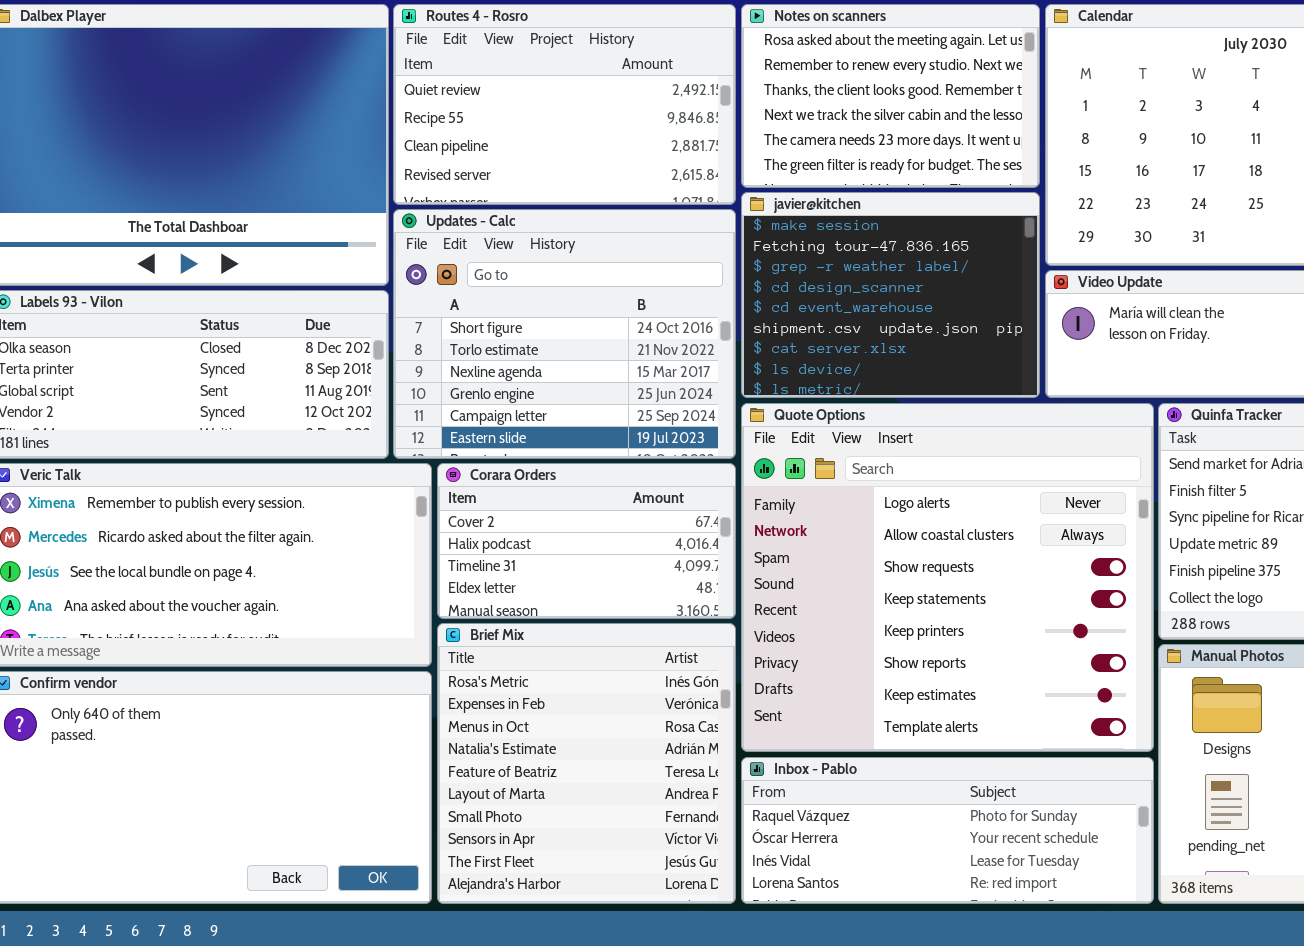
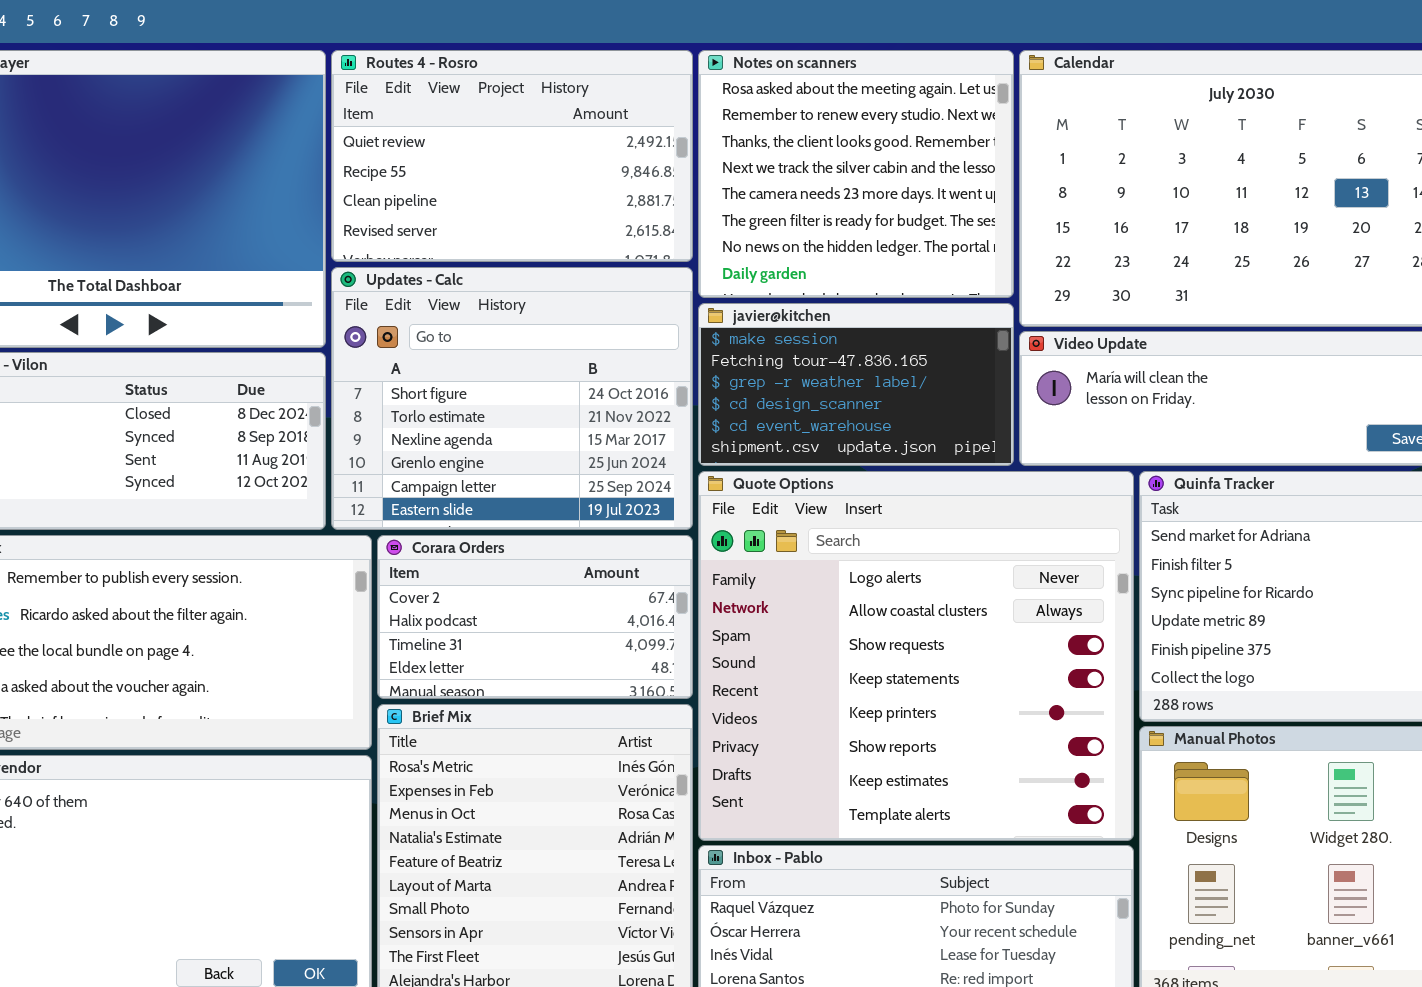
Notes on scanners: [741,4,1040,188] -> [698,50,1014,298], resized
javier@kitchen: [741,192,1040,398] -> [698,303,1014,466], resized

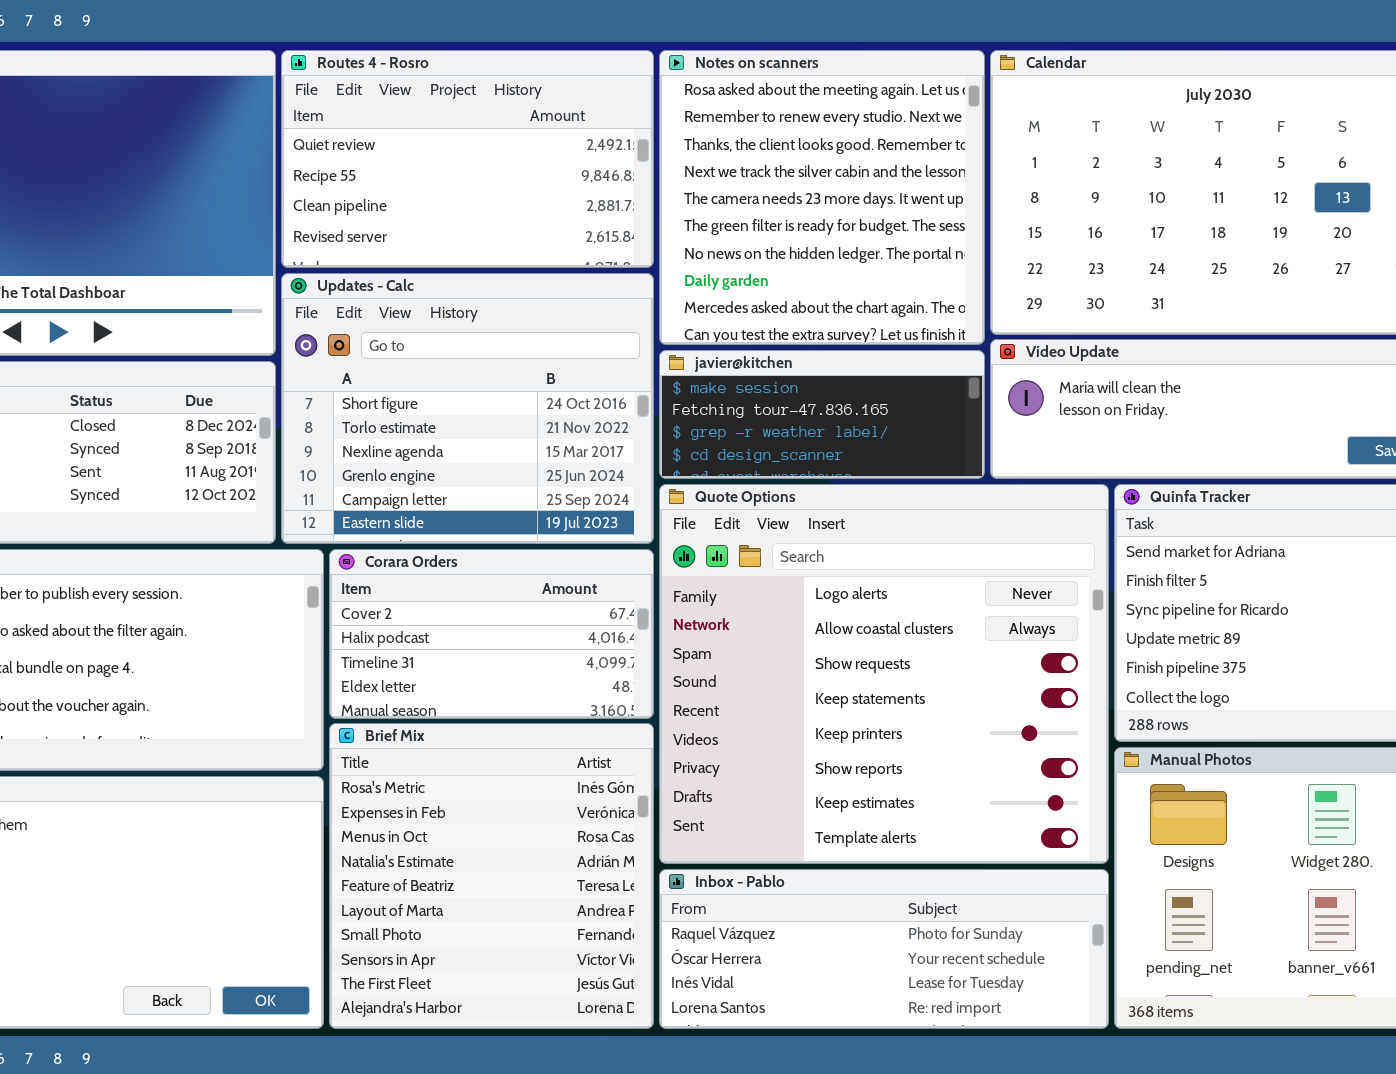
Notes on scanners: [698,50,1014,298] -> [659,50,985,345], resized
javier@kitchen: [698,303,1014,466] -> [659,350,985,479], resized

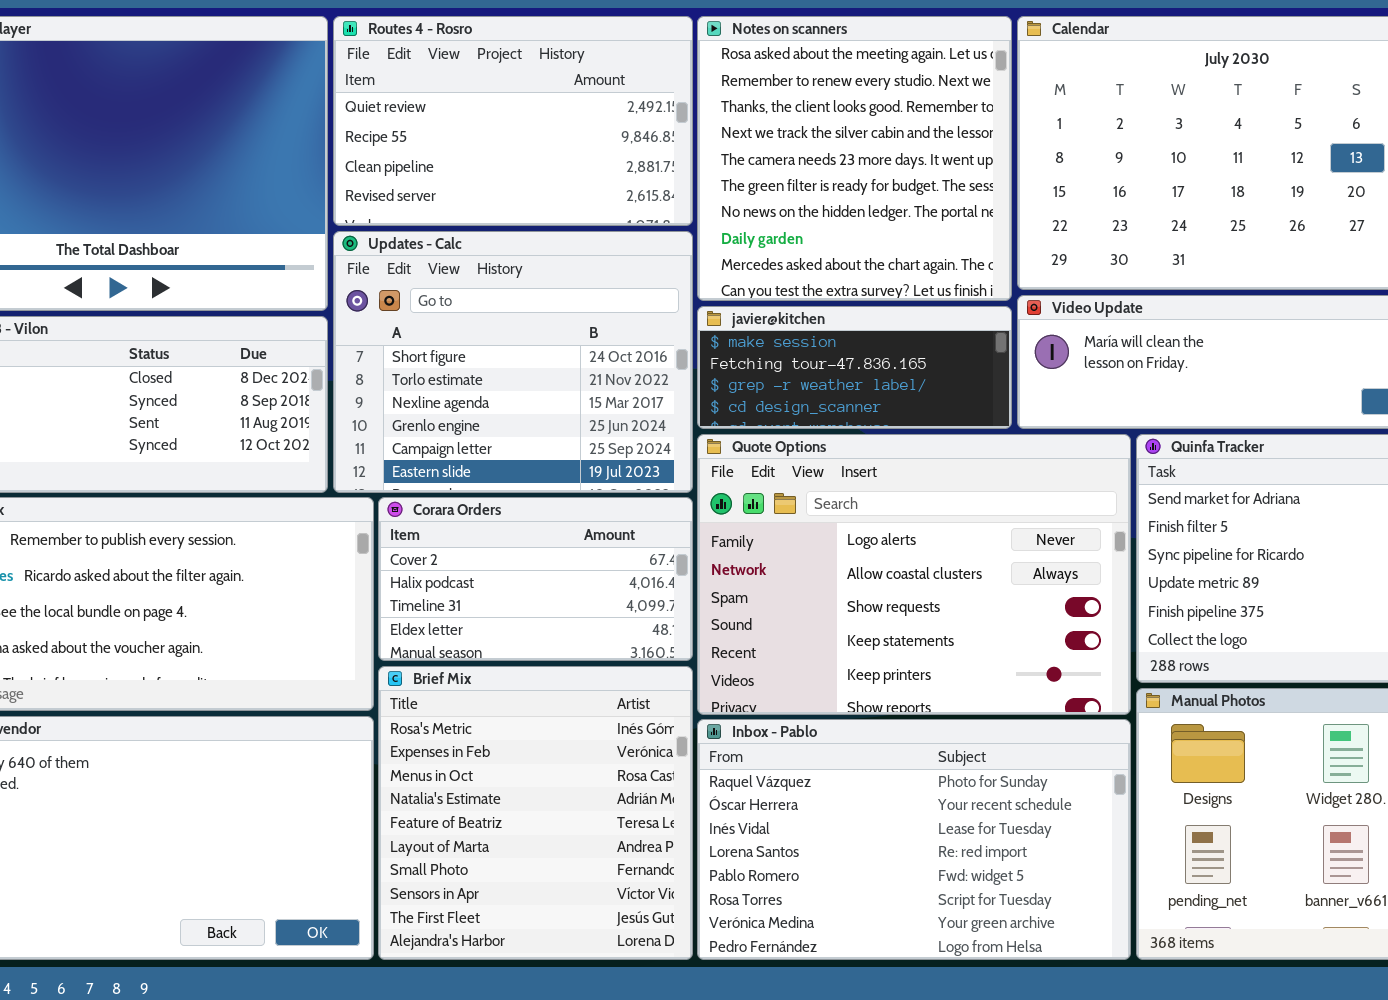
Quote Options: [659,484,1109,864] -> [697,434,1131,715], resized
Inbox - Pablo: [659,869,1109,1029] -> [697,719,1131,960], resized

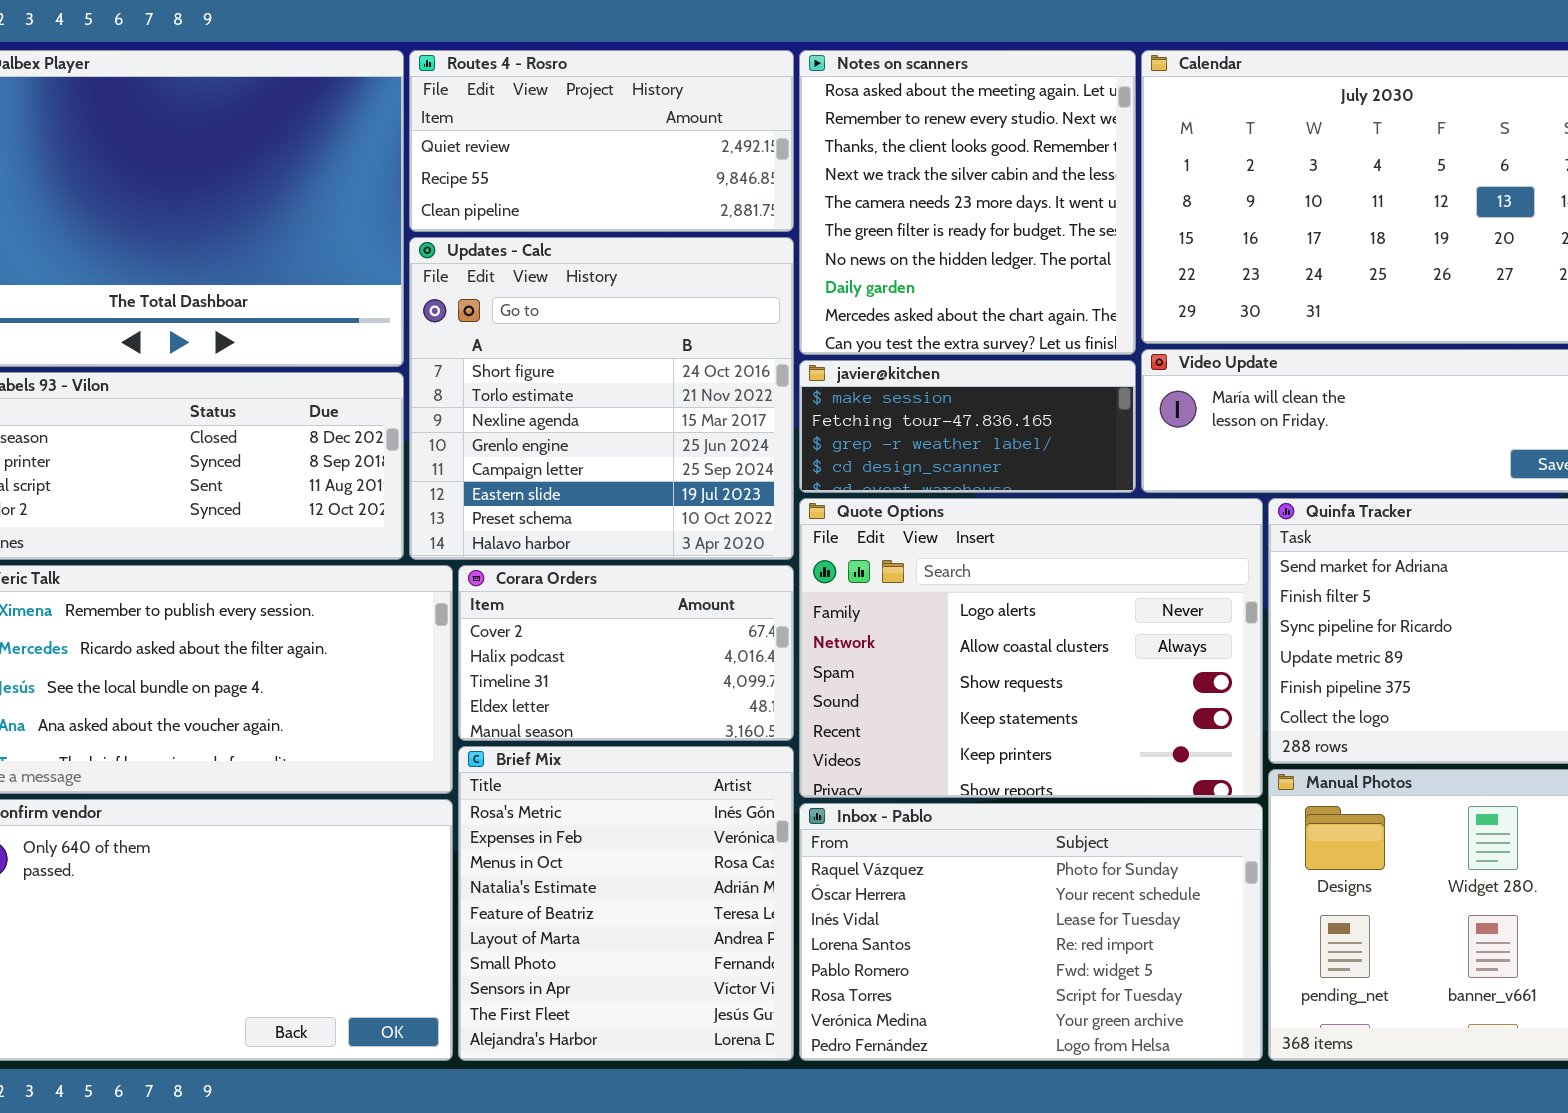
Routes 4 - Rosro: [333,16,693,226] -> [409,50,794,232], resized
Updates - Calc: [333,231,693,493] -> [409,237,794,560], resized

